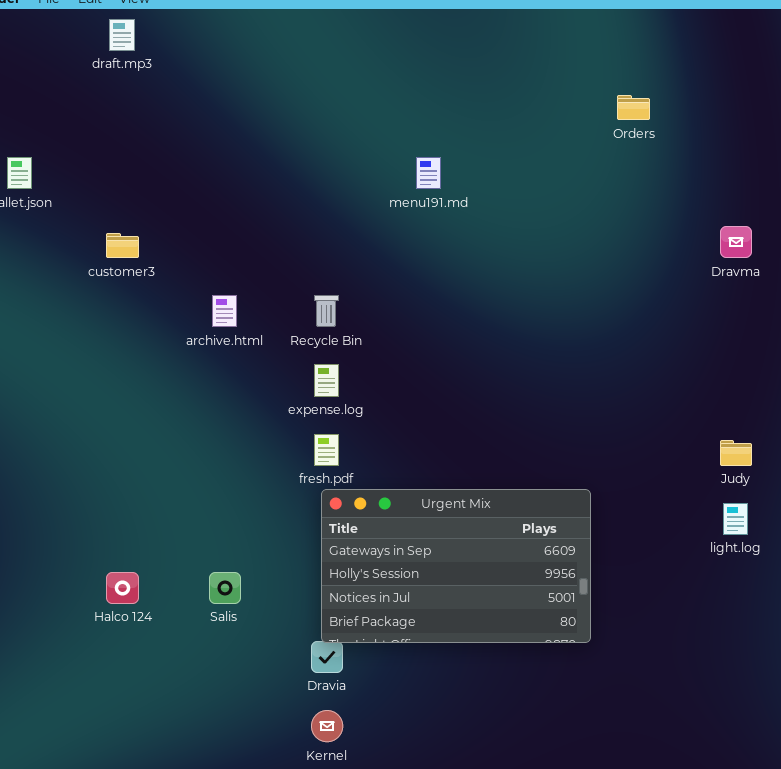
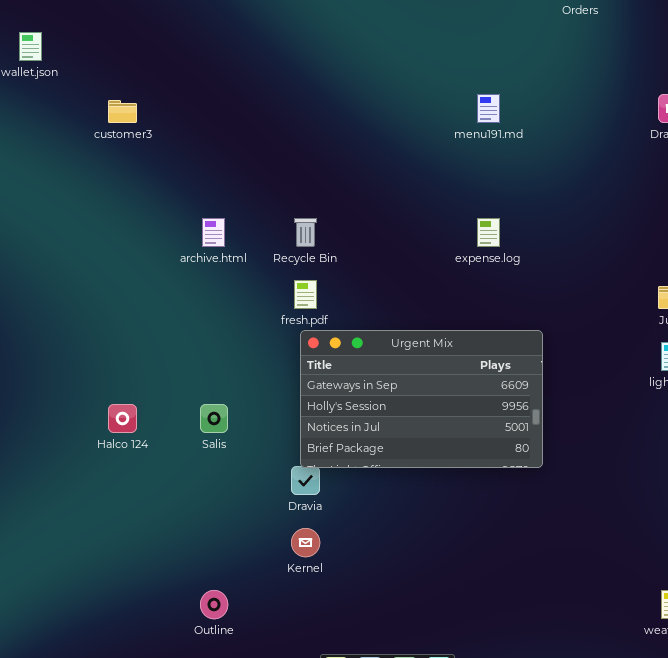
menu191.md: [416,157,441,189] -> [477,94,500,123], moved
archive.html: [212,295,237,327] -> [202,218,225,247], moved
Recycle Bin: [314,295,339,327] -> [294,218,317,247], moved
expense.log: [314,364,339,397] -> [477,218,500,247], moved

